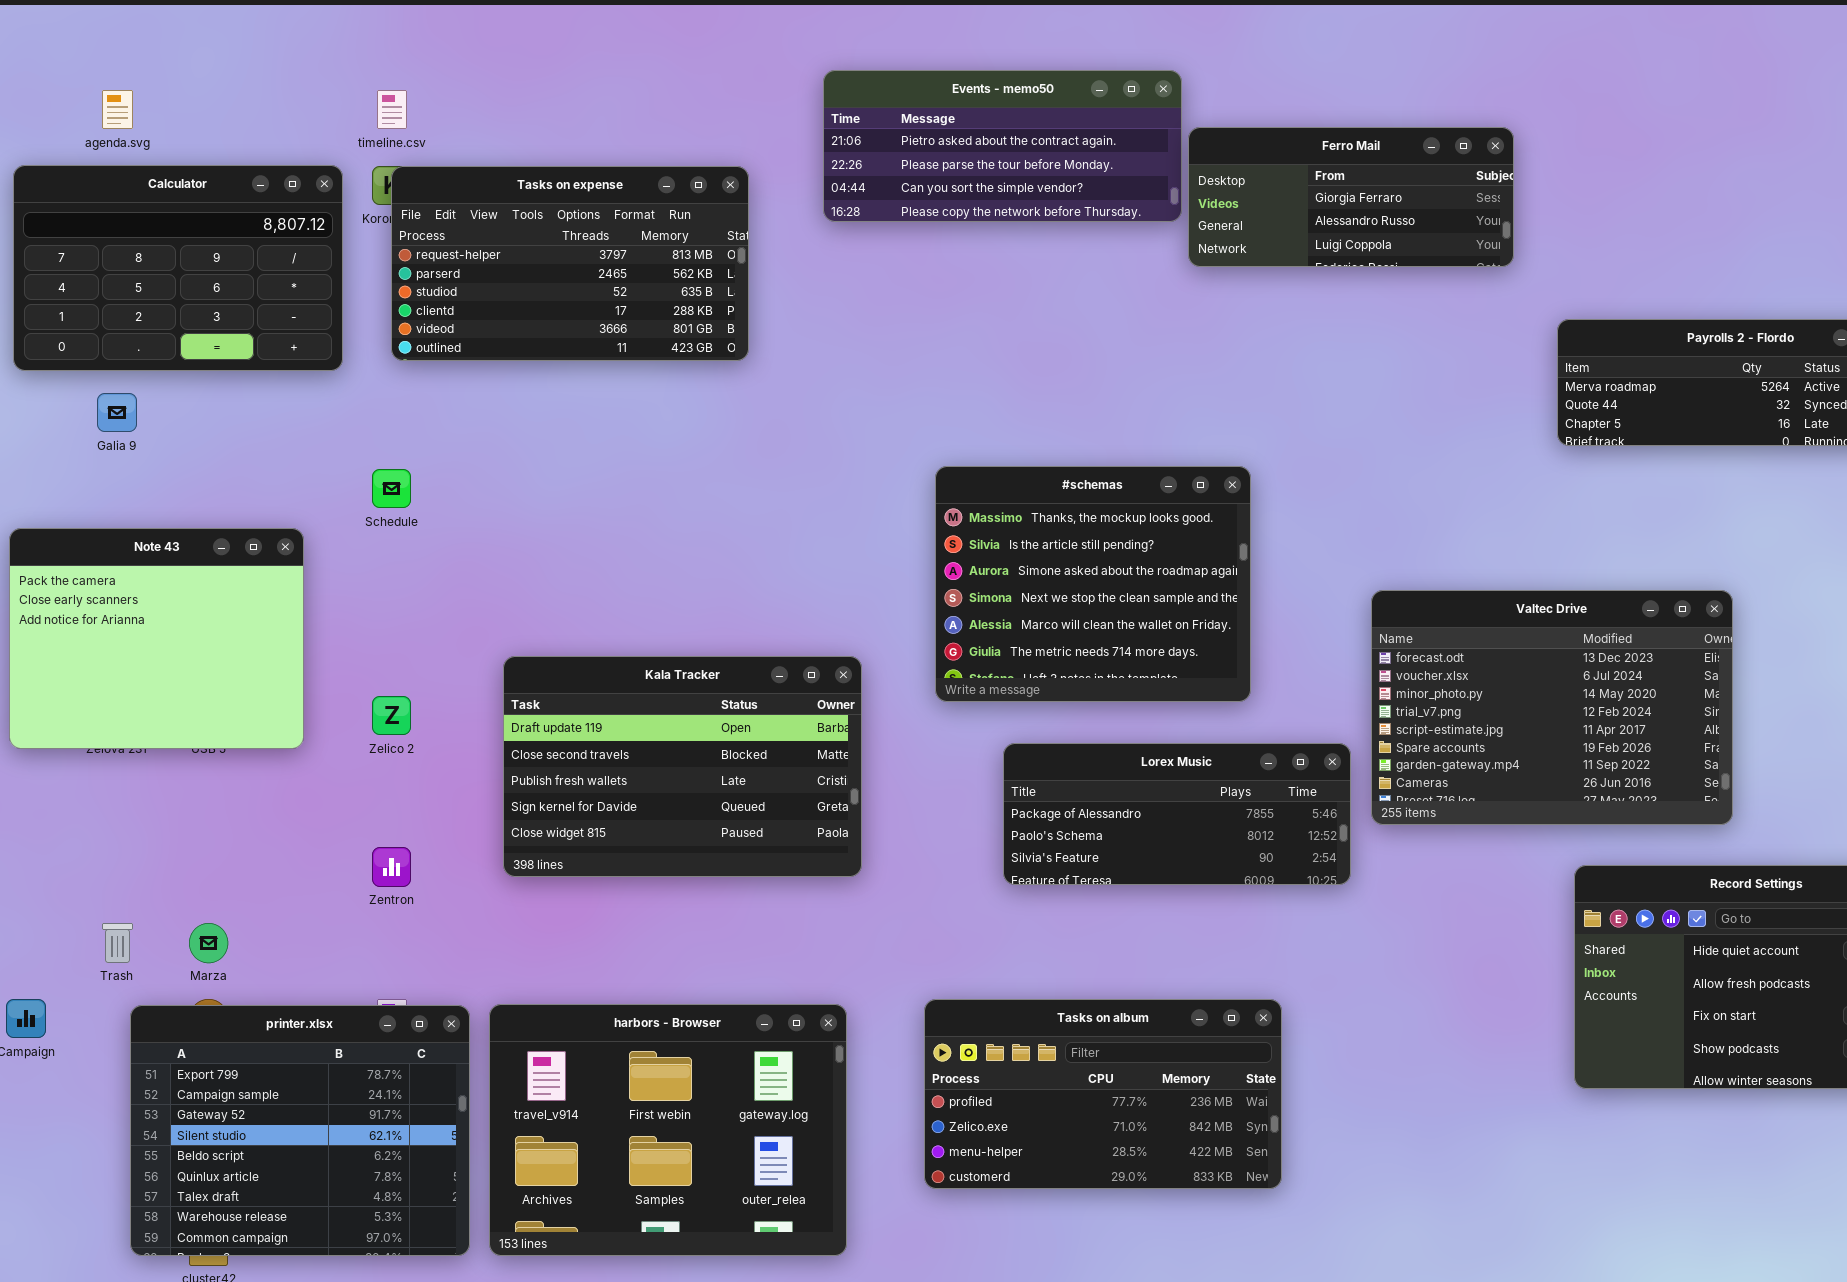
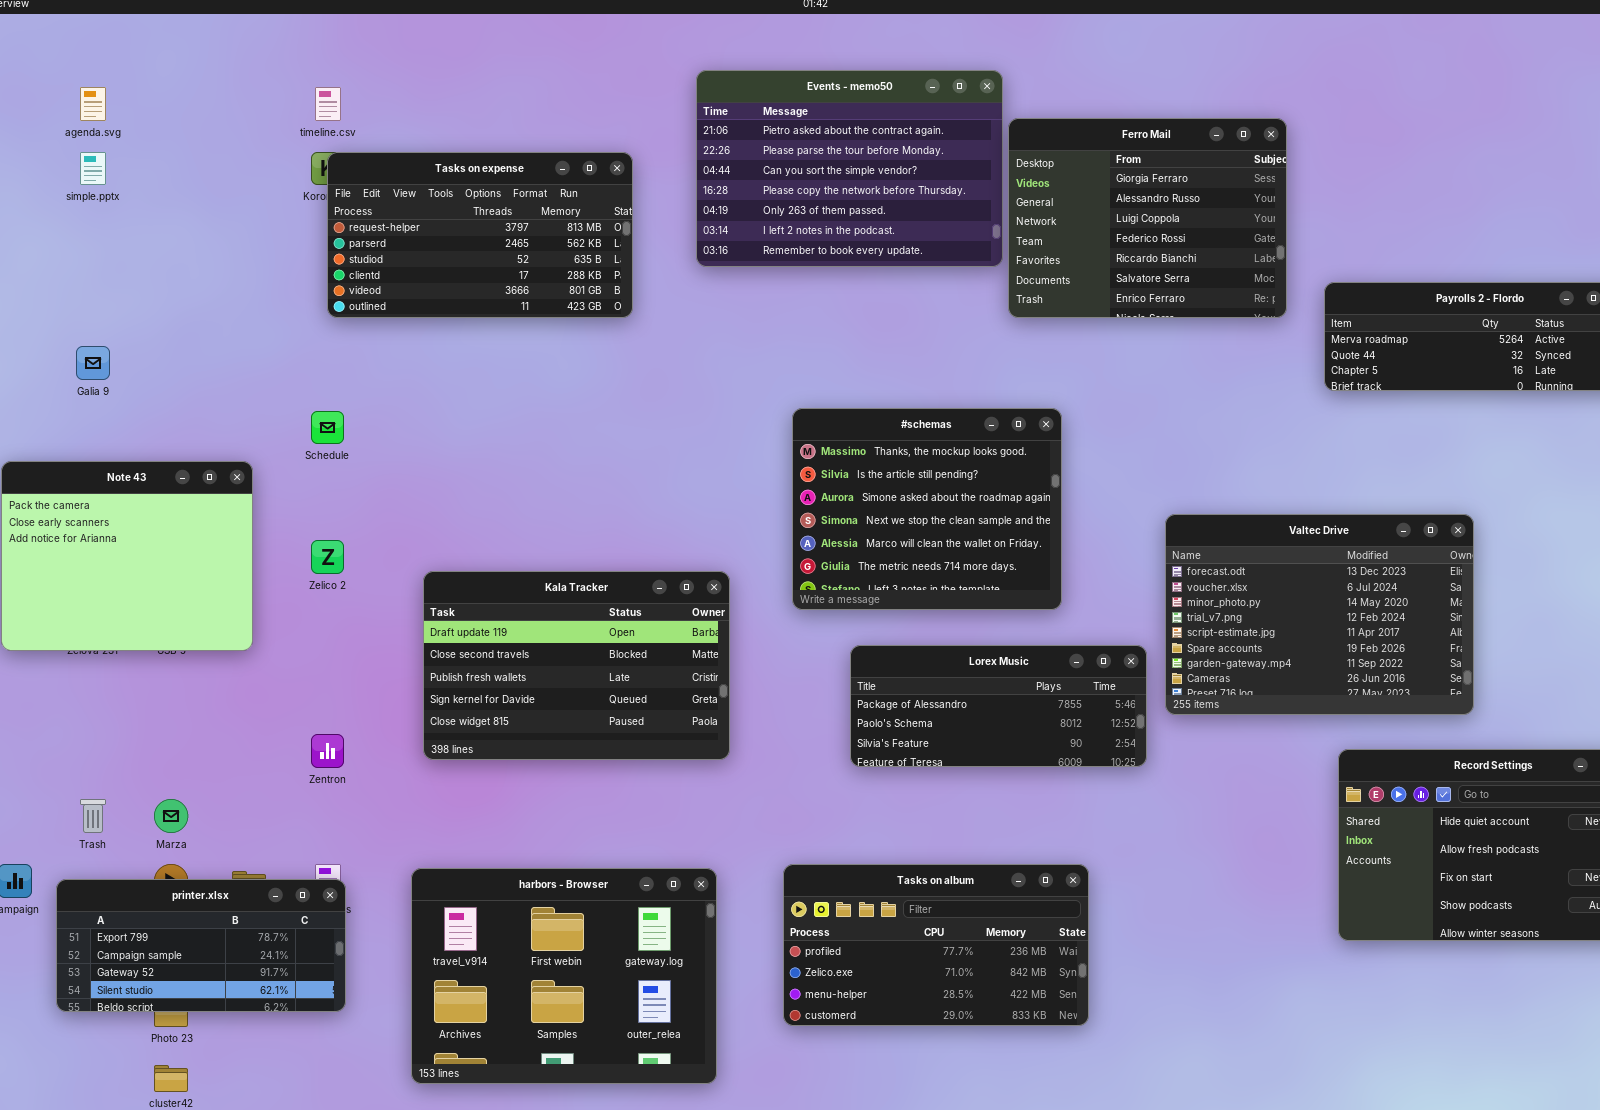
Events - memo50: [823,70,1182,222] -> [696,70,1003,267], resized
Ferro Mail: [1188,127,1514,267] -> [1008,118,1287,318], resized
Calculator: [13,165,343,371] -> none, closed
Zelico 2: [372,696,411,735] -> [311,540,344,574], moved
printer.xlsx: [130,1005,470,1256] -> [56,879,346,1012], moved, resized

